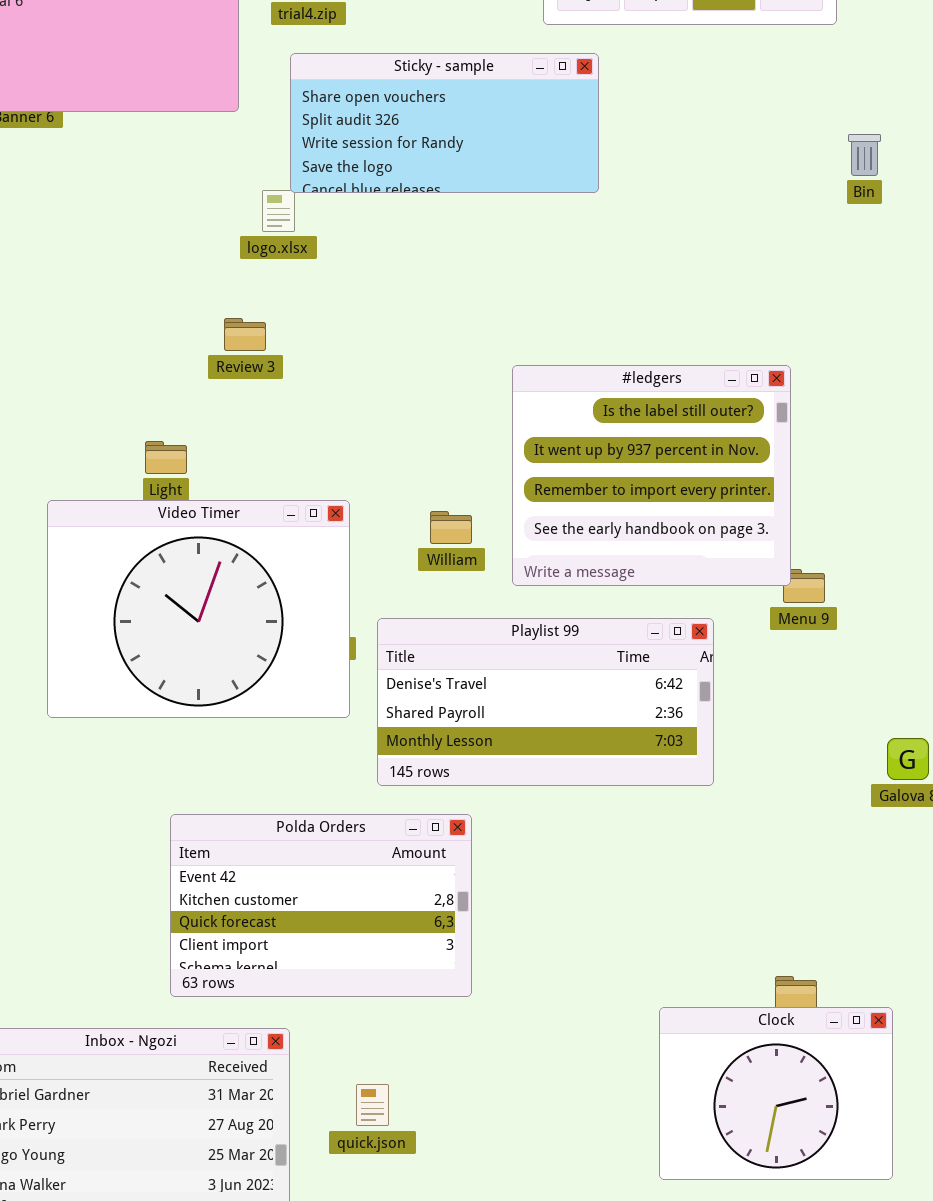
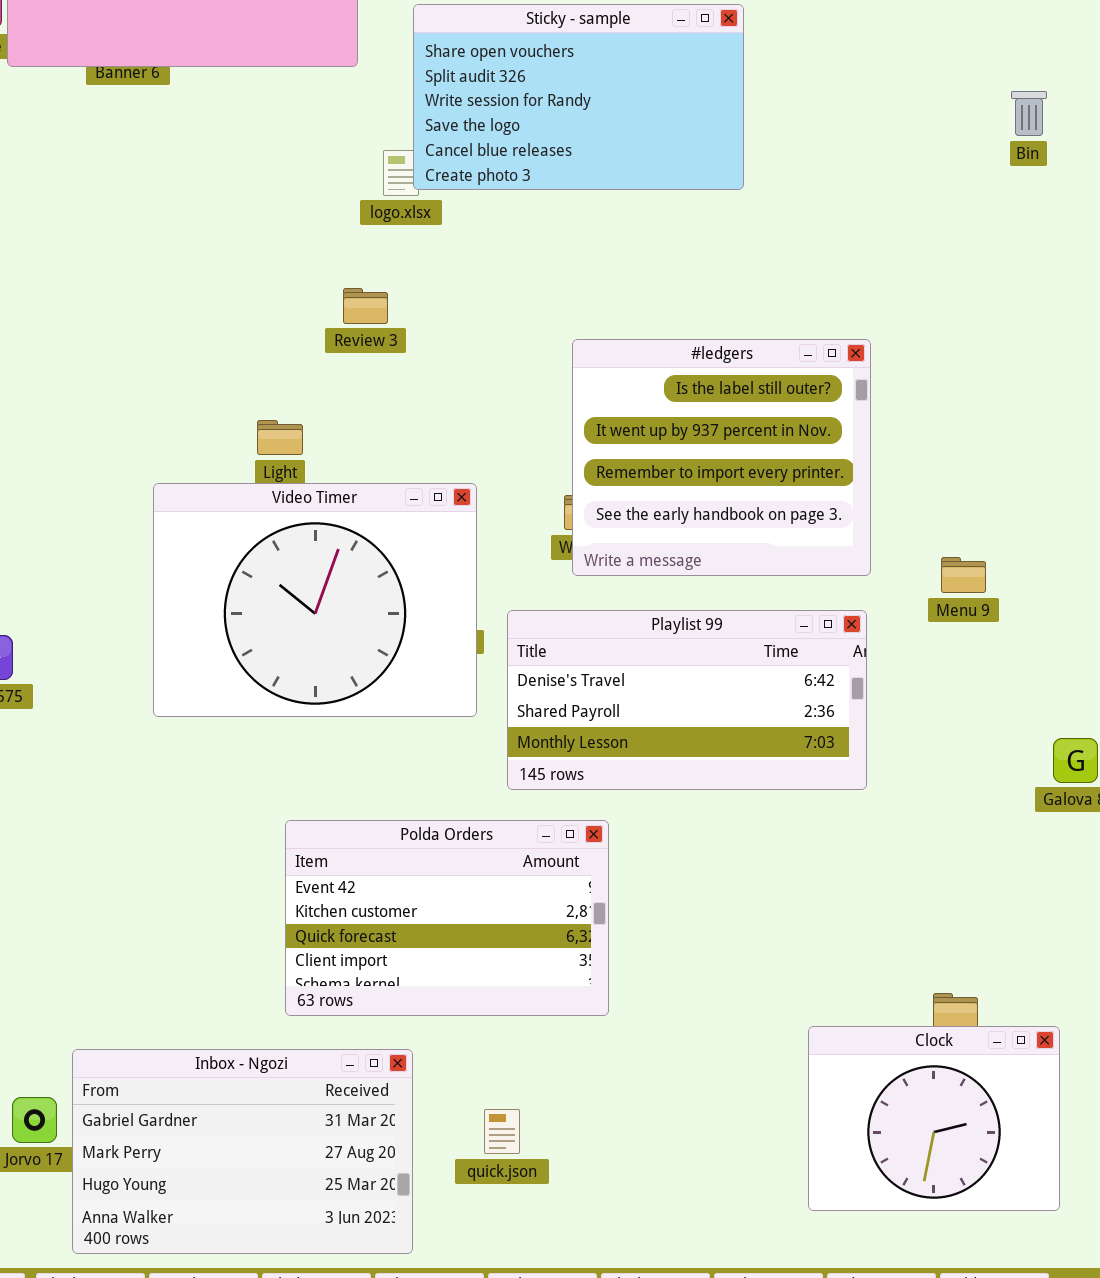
Sticky - sample: [290,53,599,193] -> [413,4,744,190], resized
#ledgers: [512,365,791,586] -> [572,339,871,576], moved

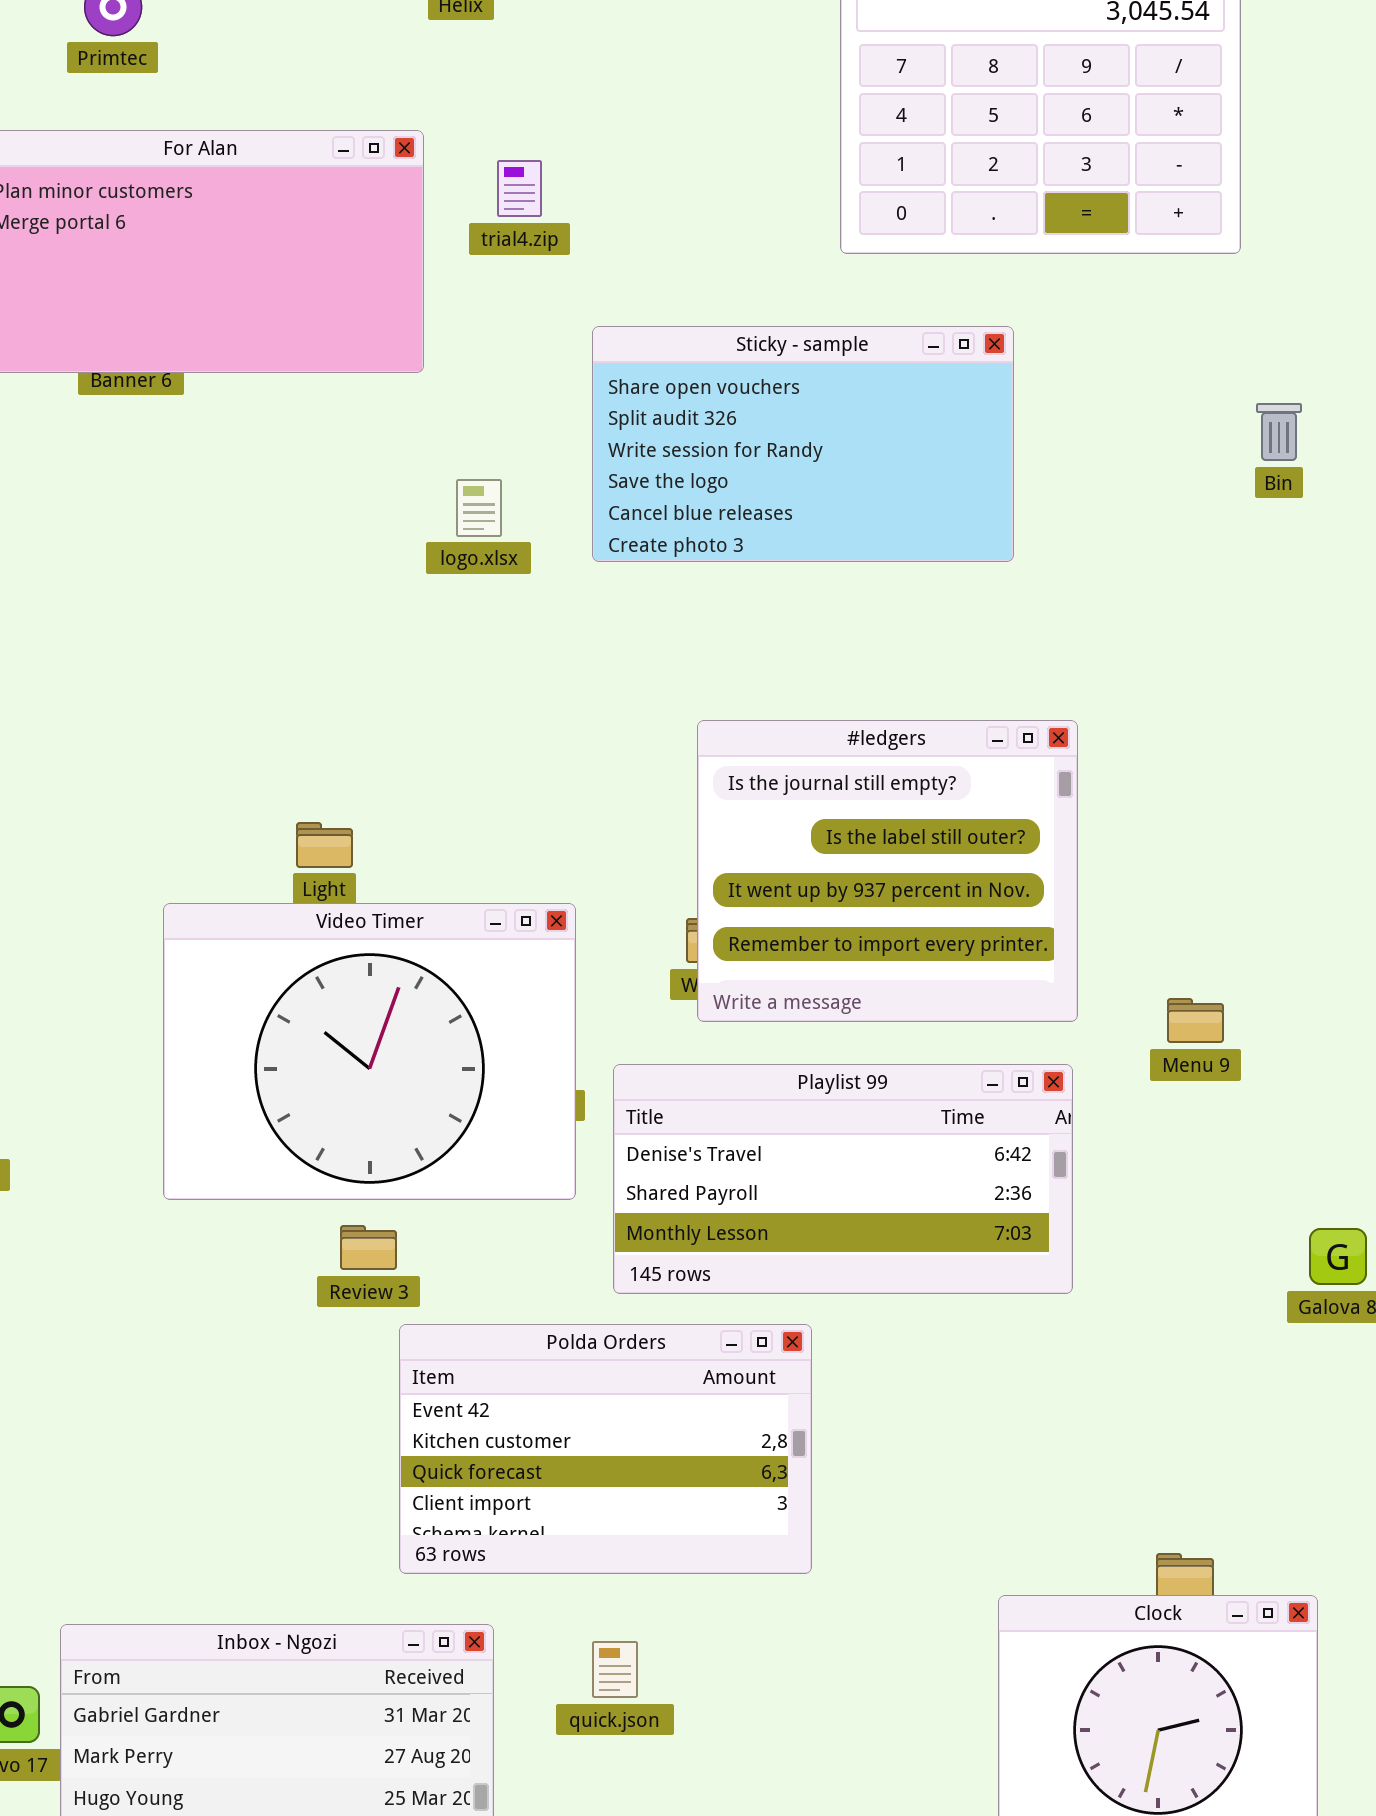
Sticky - sample: [413,4,744,190] -> [592,326,1014,562], moved
Review 3: [343,288,388,324] -> [340,1225,397,1270], moved
#ledgers: [572,339,871,576] -> [697,720,1078,1022], scrolled up 1 row
Polda Orders: [285,820,609,1016] -> [399,1324,812,1574], moved
quick.json: [484,1109,520,1154] -> [592,1641,638,1698], moved

